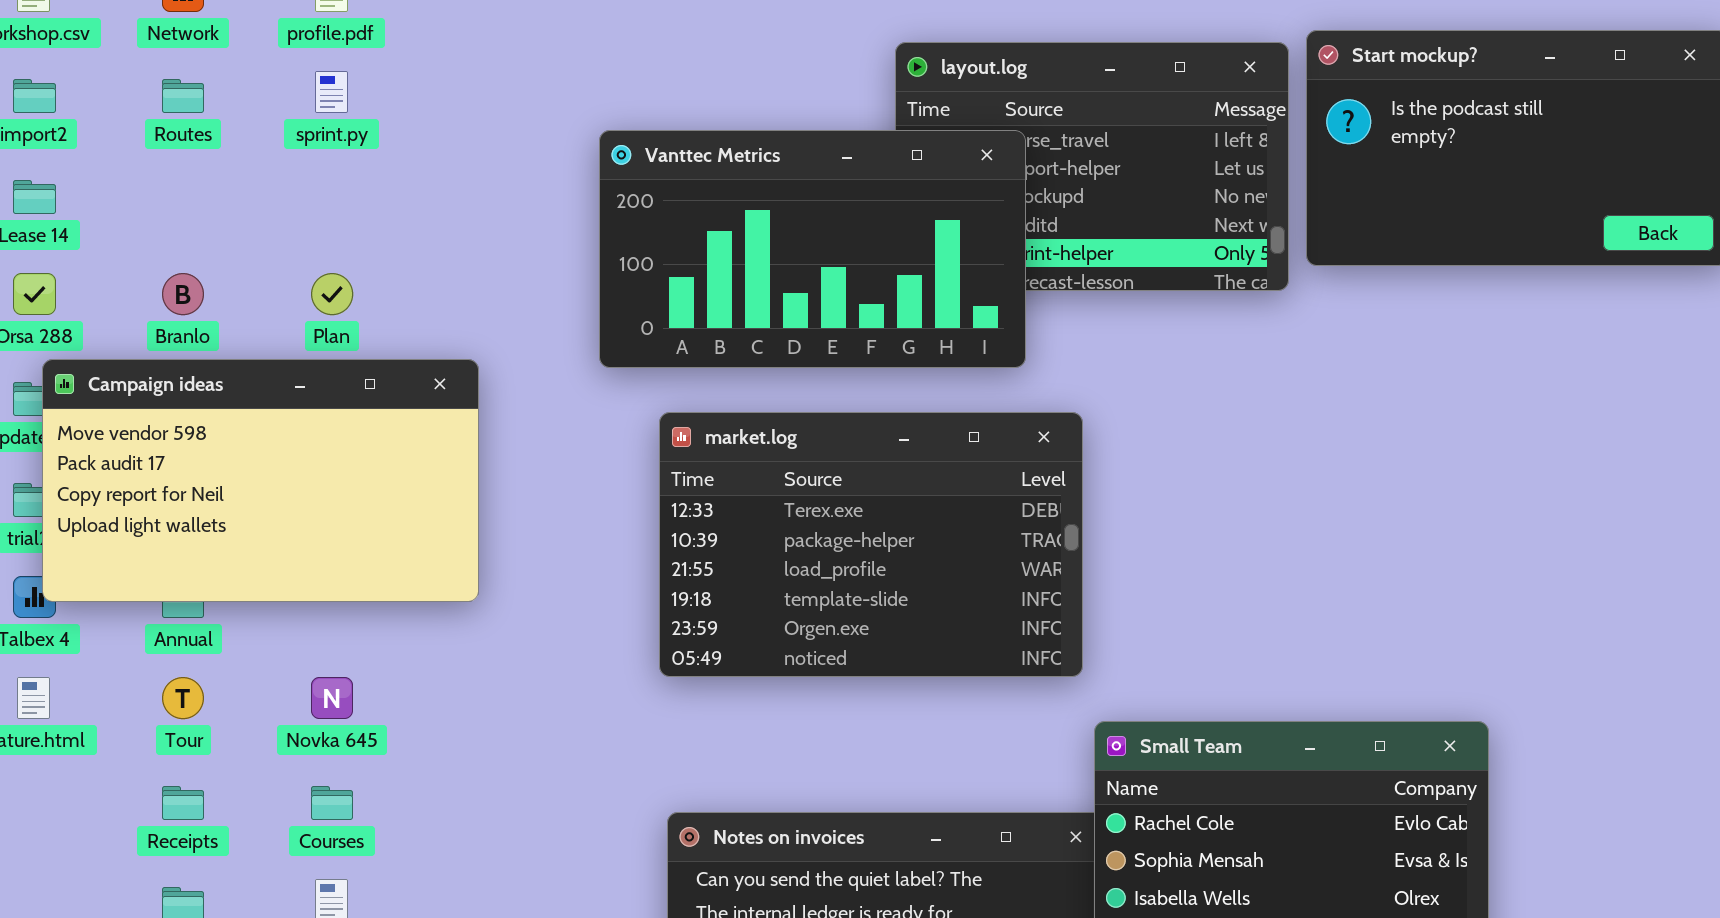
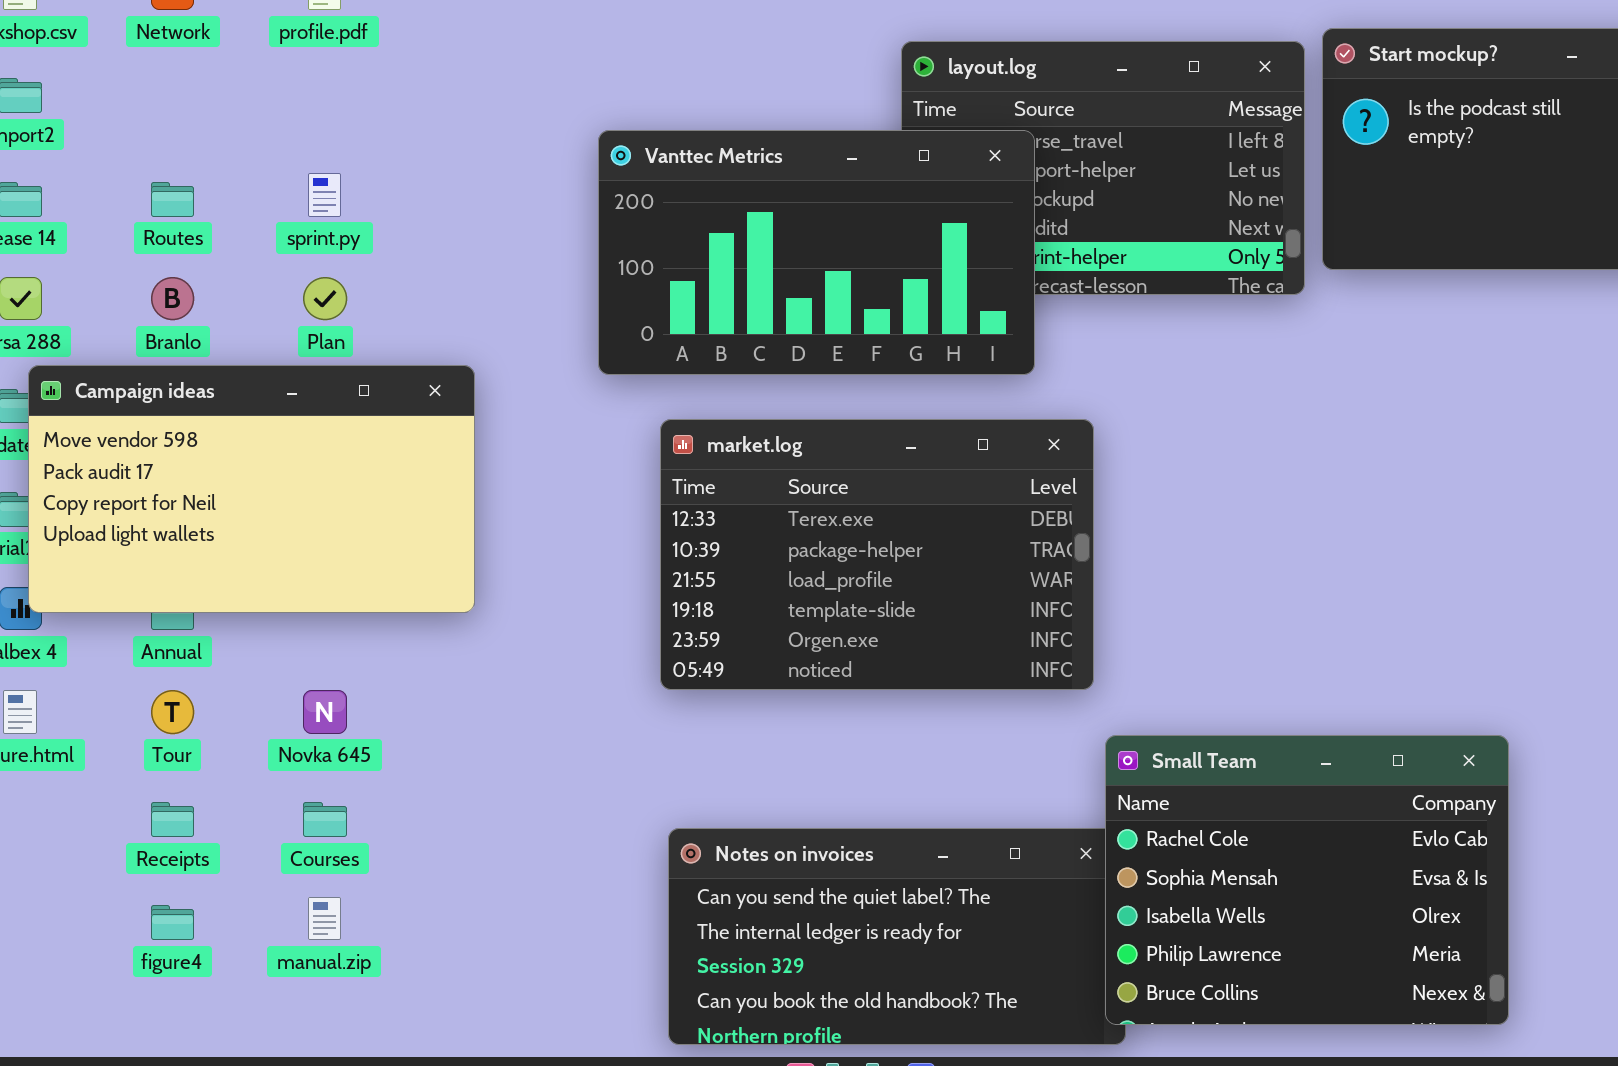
sprint.py: [315,71,348,113] -> [308,173,341,217], moved
Routes: [162,79,204,113] -> [151,182,194,217], moved

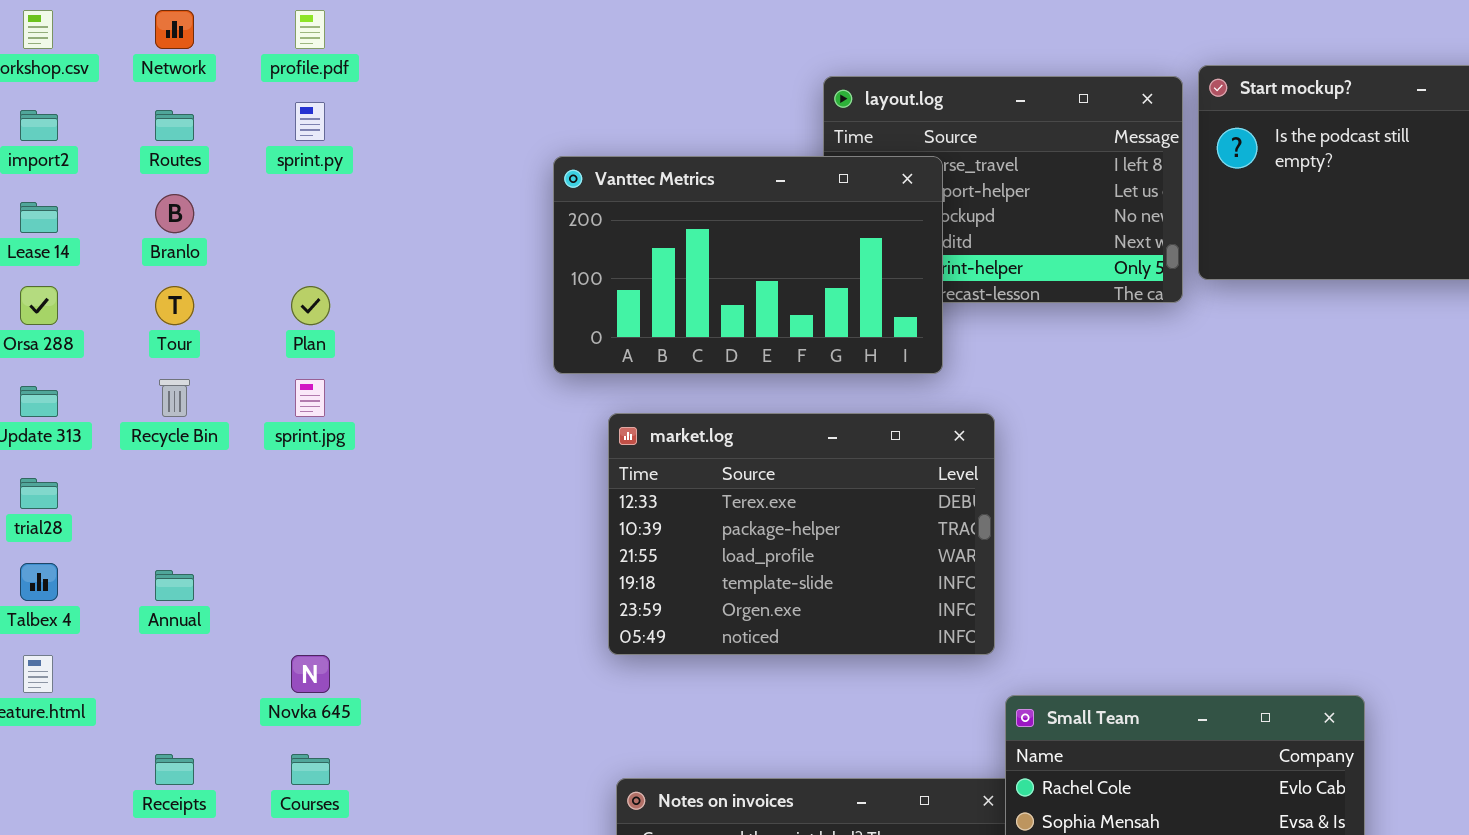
sprint.py: [308,173,341,217] -> [295,102,325,141], moved
Routes: [151,182,194,217] -> [155,110,194,141], moved
Branlo: [151,277,194,320] -> [155,194,194,233], moved
Campaign ideas: [28,365,475,613] -> none, closed
Tour: [151,690,194,734] -> [155,286,194,325], moved

